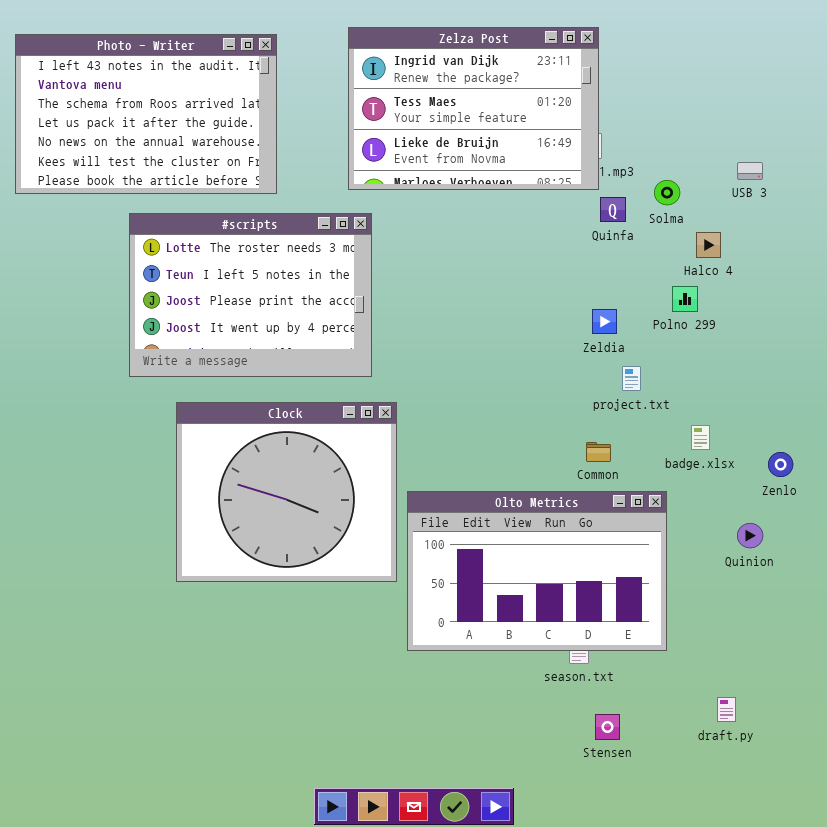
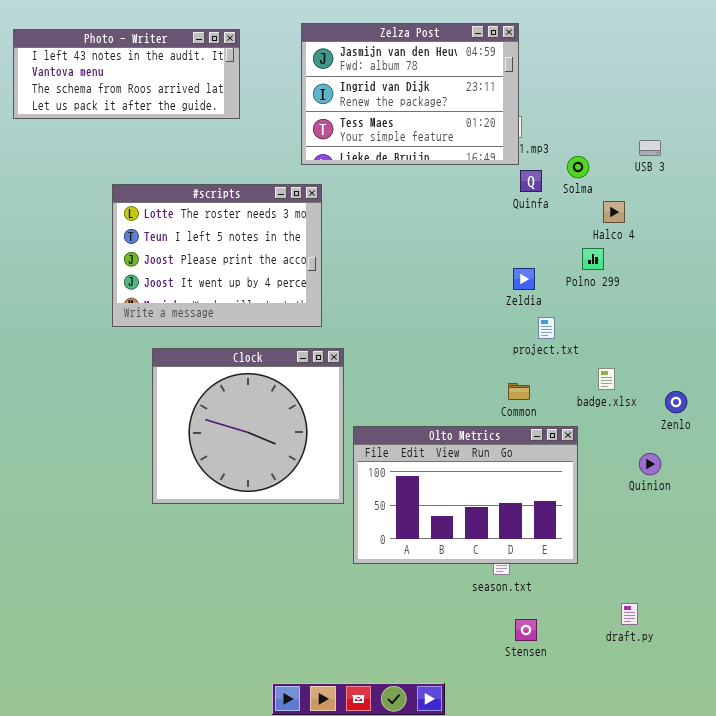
Zelza Post: [348,27,599,190] -> [301,23,519,165], scrolled up 1 row
Photo - Writer: [15,34,277,194] -> [13,29,240,119], resized

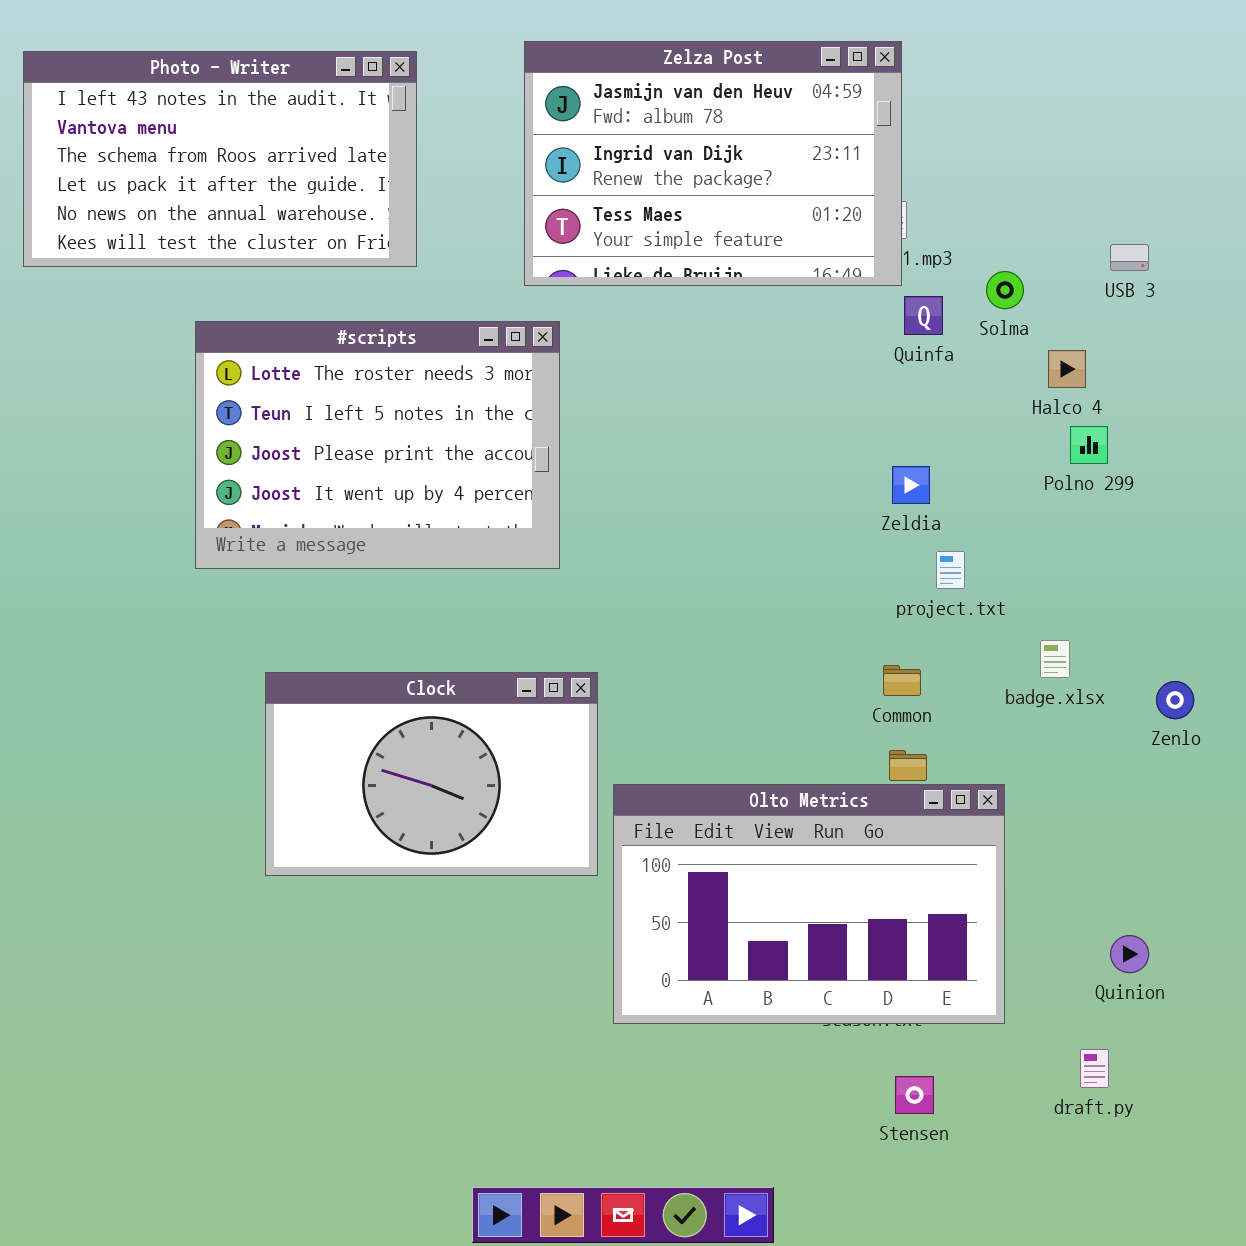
Photo - Writer: [13,29,240,119] -> [23,51,417,267], resized
Polno 299: [582,248,604,270] -> [1070,426,1108,464], moved
Clock: [152,348,344,504] -> [265,672,598,876], resized
Olto Metrics: [353,426,578,564] -> [613,784,1005,1024], moved
Quinion: [639,453,661,475] -> [1110,935,1149,973], moved

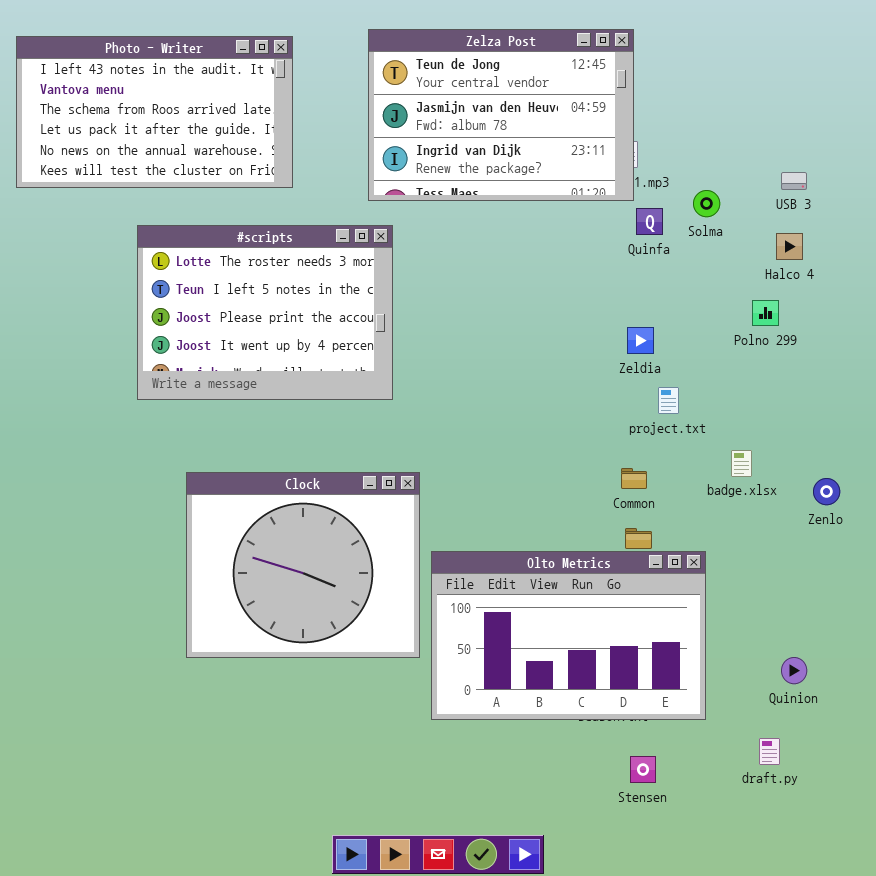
Zelza Post: [524,41,902,286] -> [368,29,634,201], scrolled up 1 row
Halco 4: [1048,350,1086,388] -> [776,233,803,260], moved
Clock: [265,672,598,876] -> [186,472,420,658], resized

